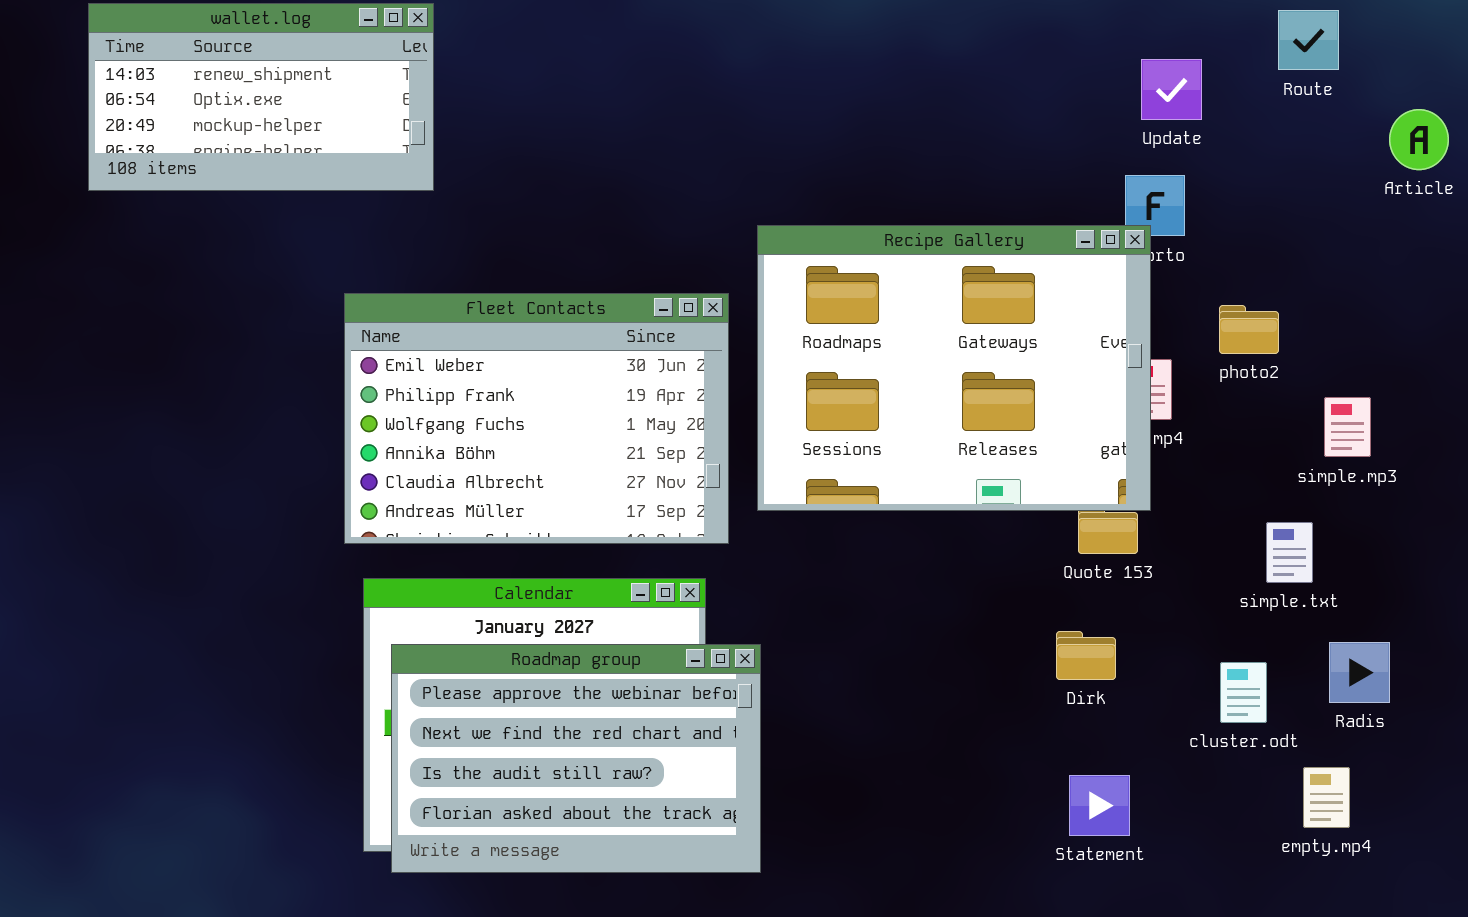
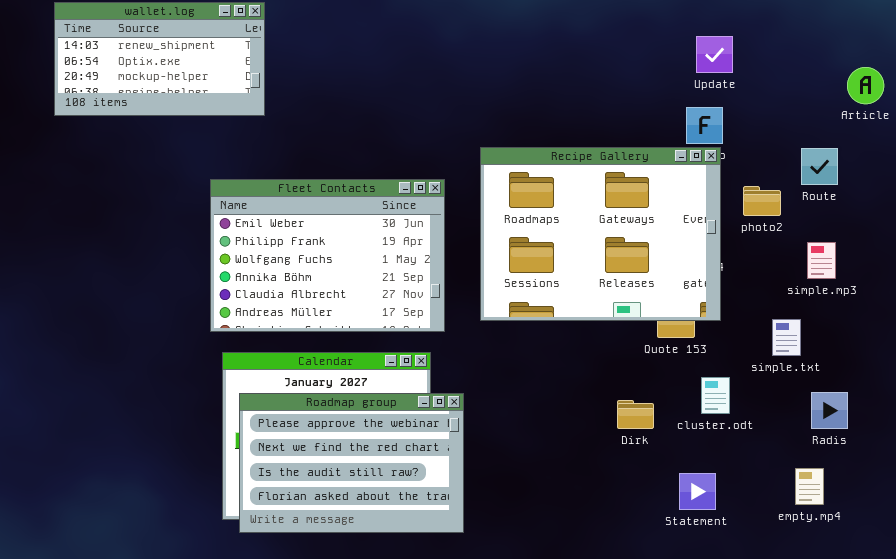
Route: [1278,10,1339,70] -> [801,148,838,185], moved
Recipe Gallery: [757,225,1151,511] -> [480,147,721,321], moved
Dirk: [1056,631,1116,680] -> [617,400,654,429], moved
cluster.odt: [1220,662,1267,723] -> [701,377,730,414], moved
Statement: [1069,775,1130,836] -> [679,473,716,510], moved

